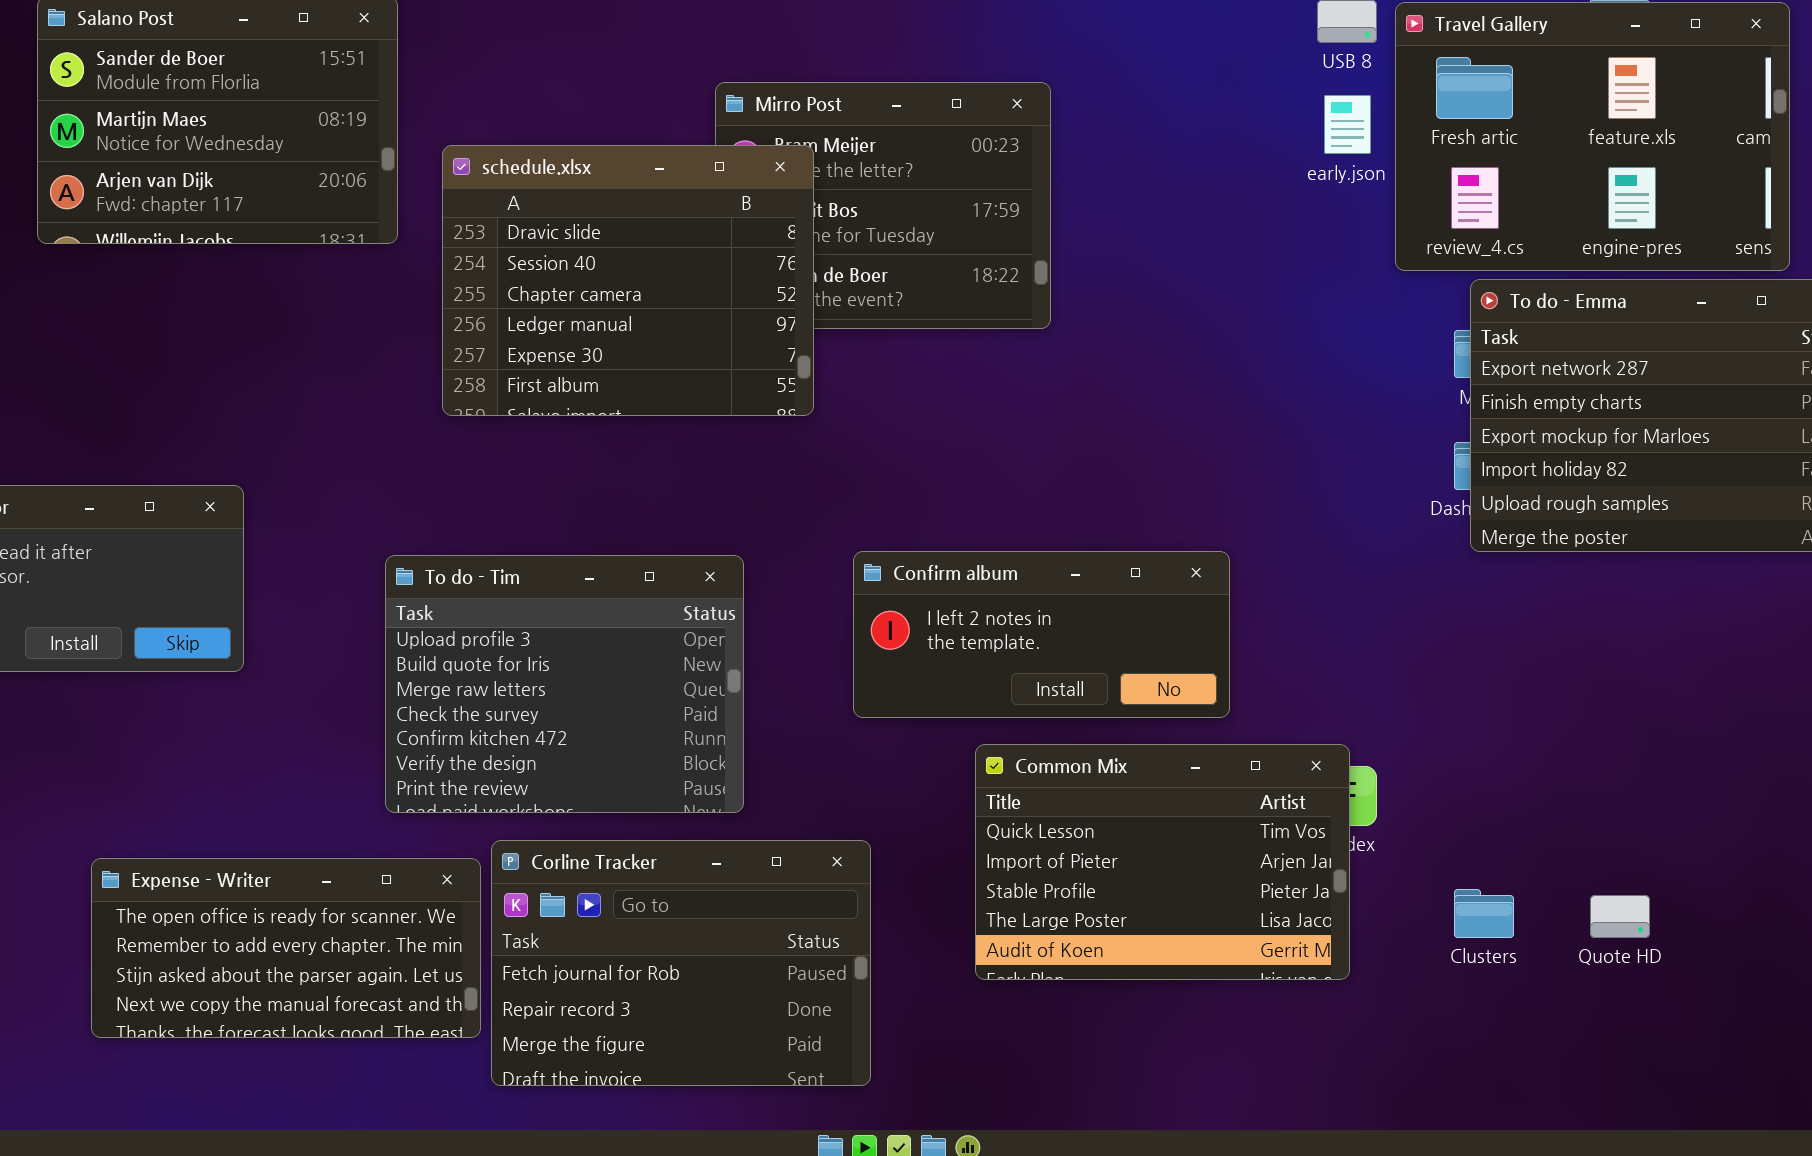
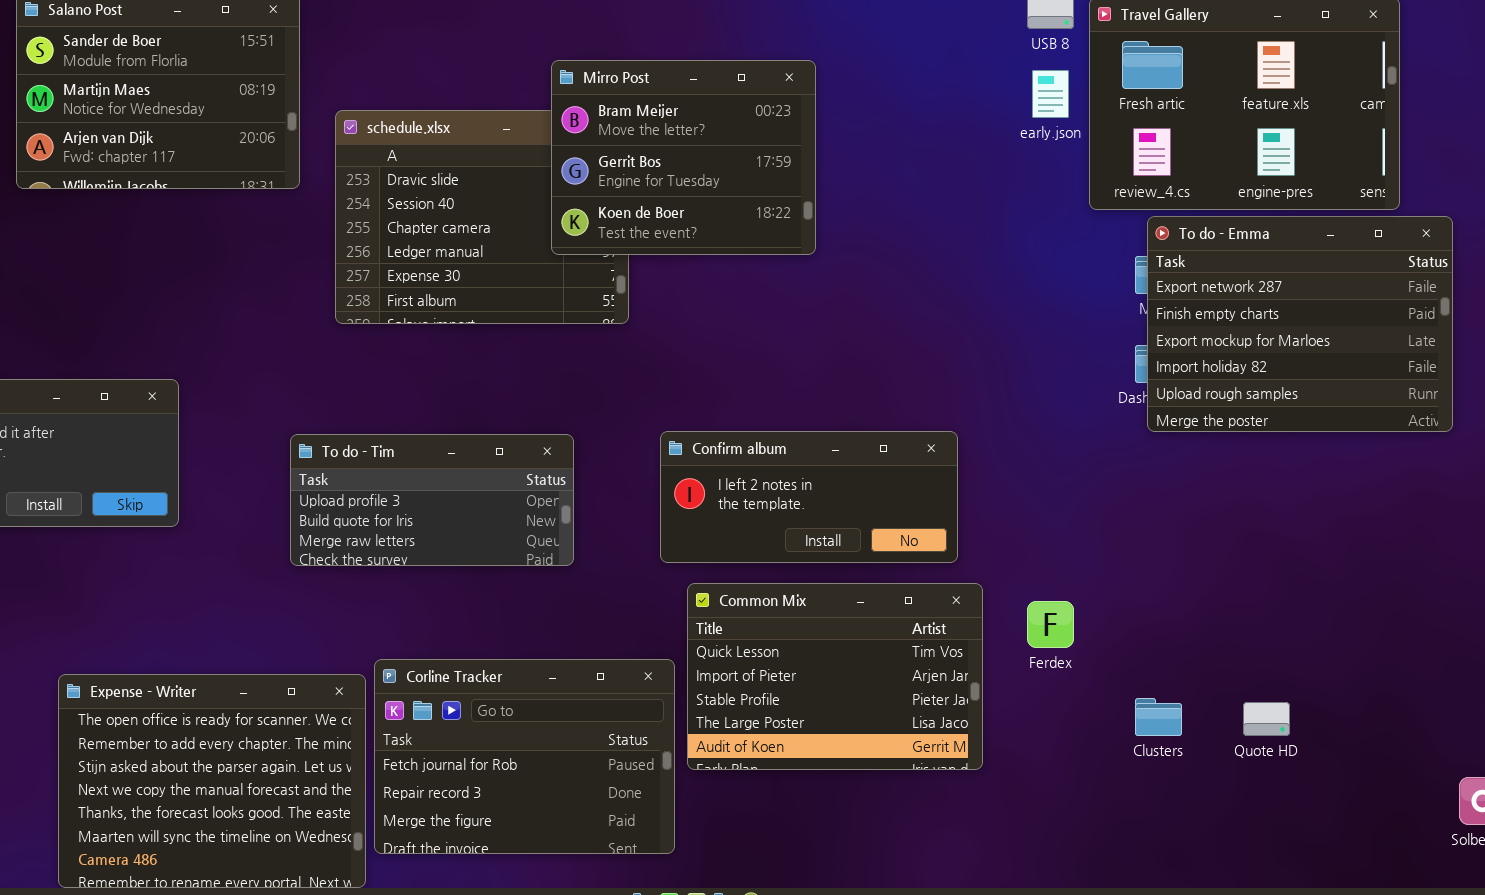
Mirro Post: [715,82,1051,329] -> [551,60,816,255], raised
To do - Tim: [385,555,744,813] -> [290,434,574,566], resized
Common Mix: [975,744,1350,980] -> [687,583,983,770], moved
Expense - Writer: [91,858,481,1038] -> [58,674,366,888], resized

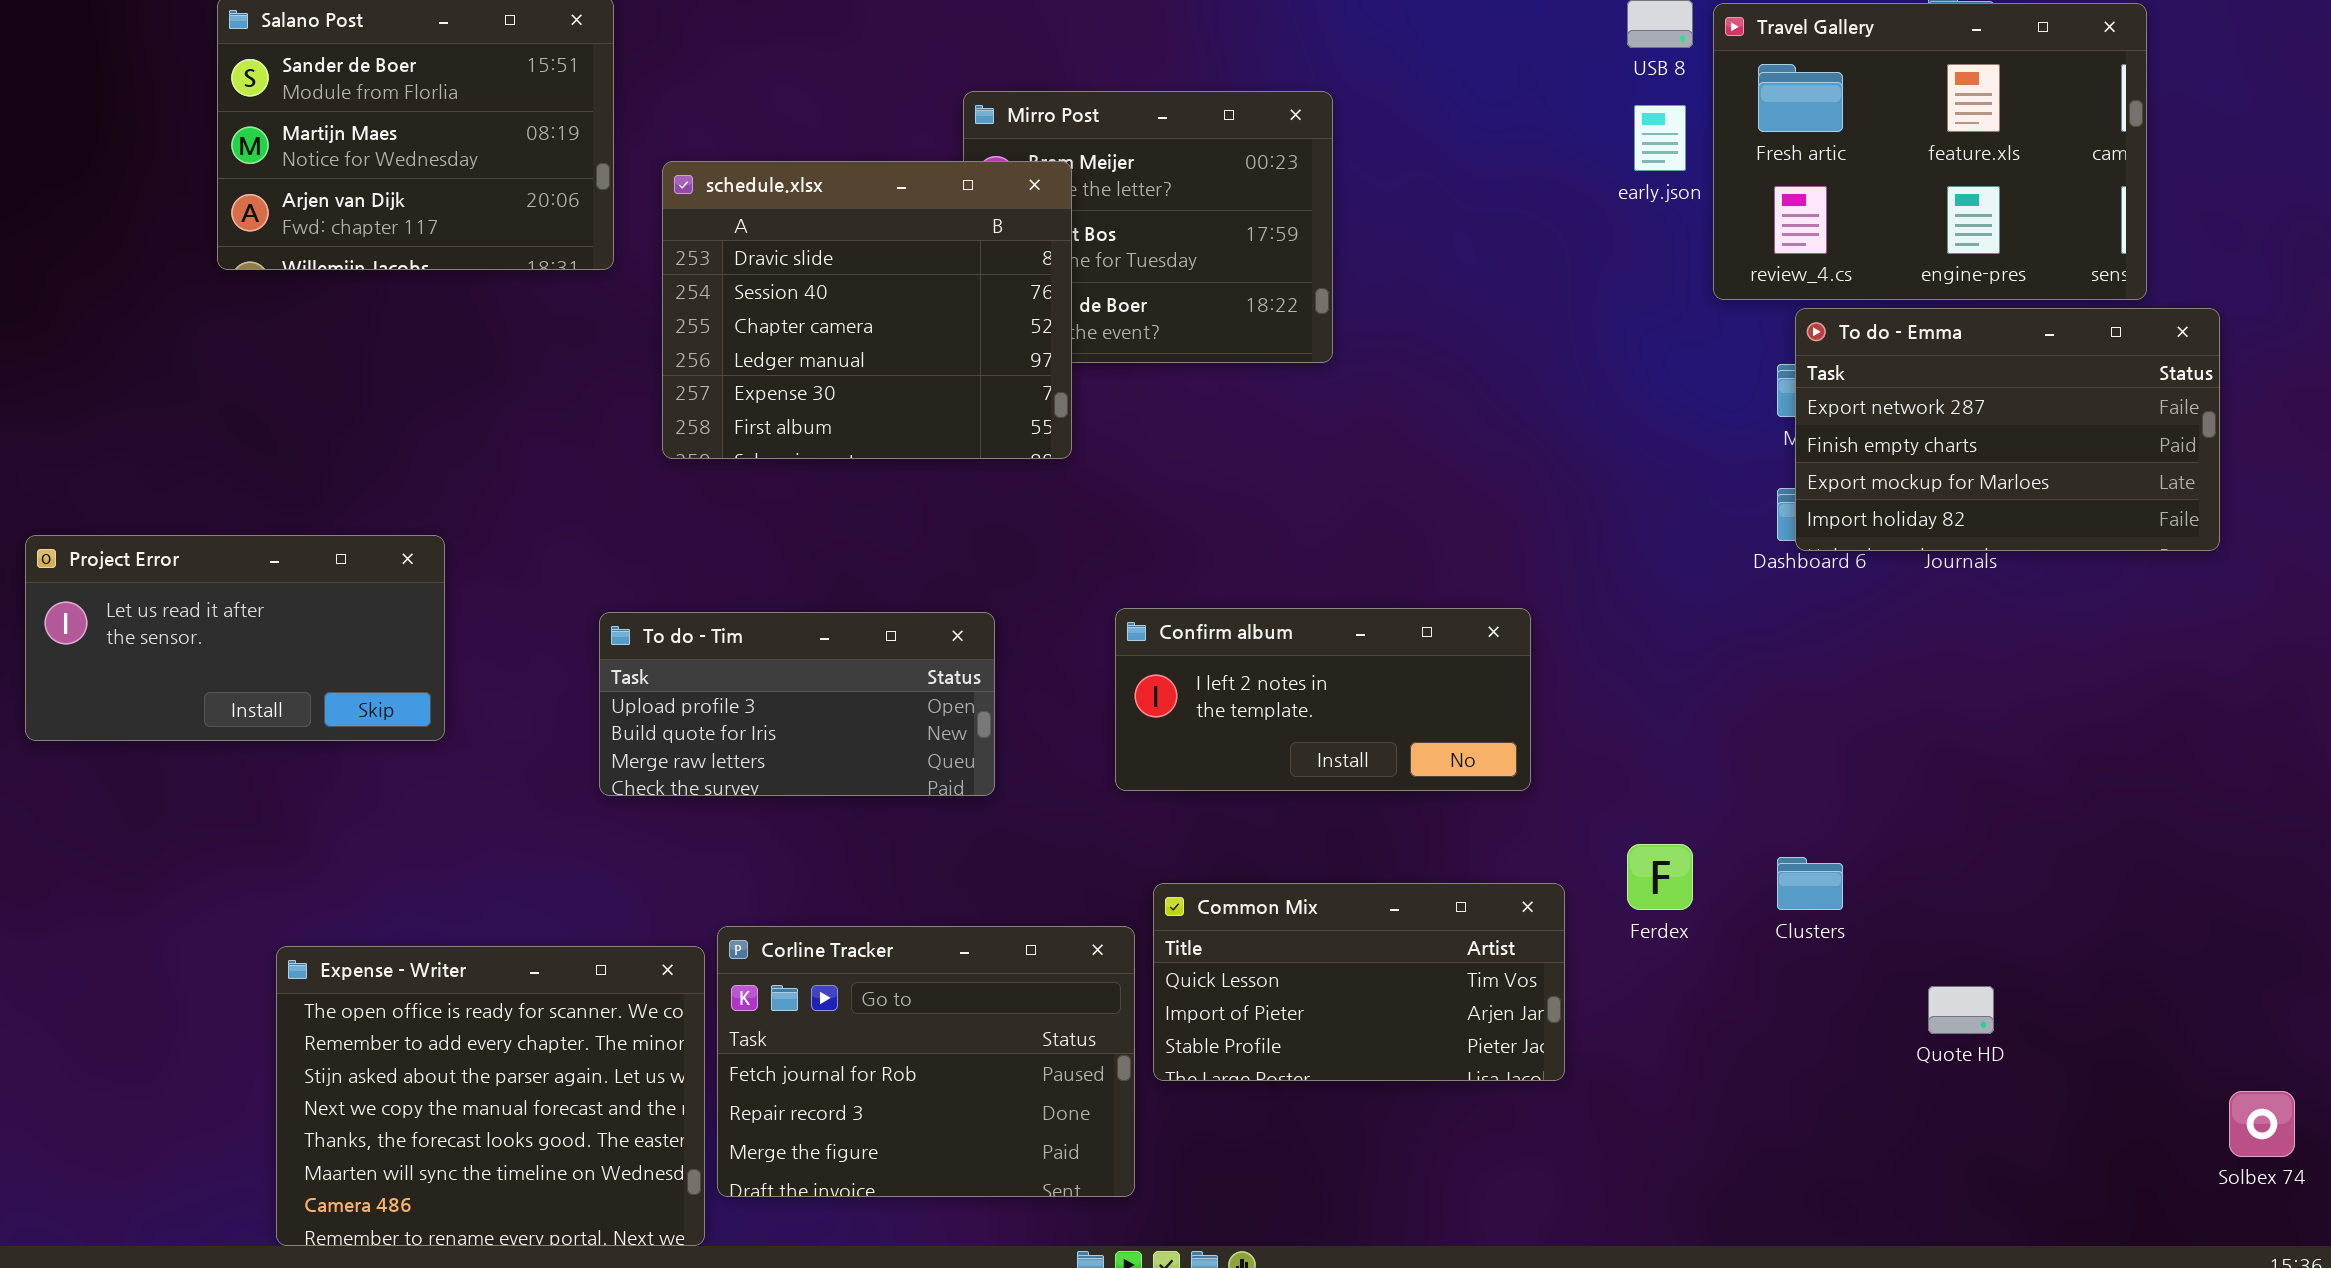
schedule.xlsx: [335,110,629,324] -> [662,161,1072,459], raised
To do - Emma: [1147,216,1453,432] -> [1795,308,2220,551], resized
Common Mix: [687,583,983,770] -> [1153,883,1565,1081], resized
Clusters: [1135,698,1182,736] -> [1777,857,1843,910], moved

